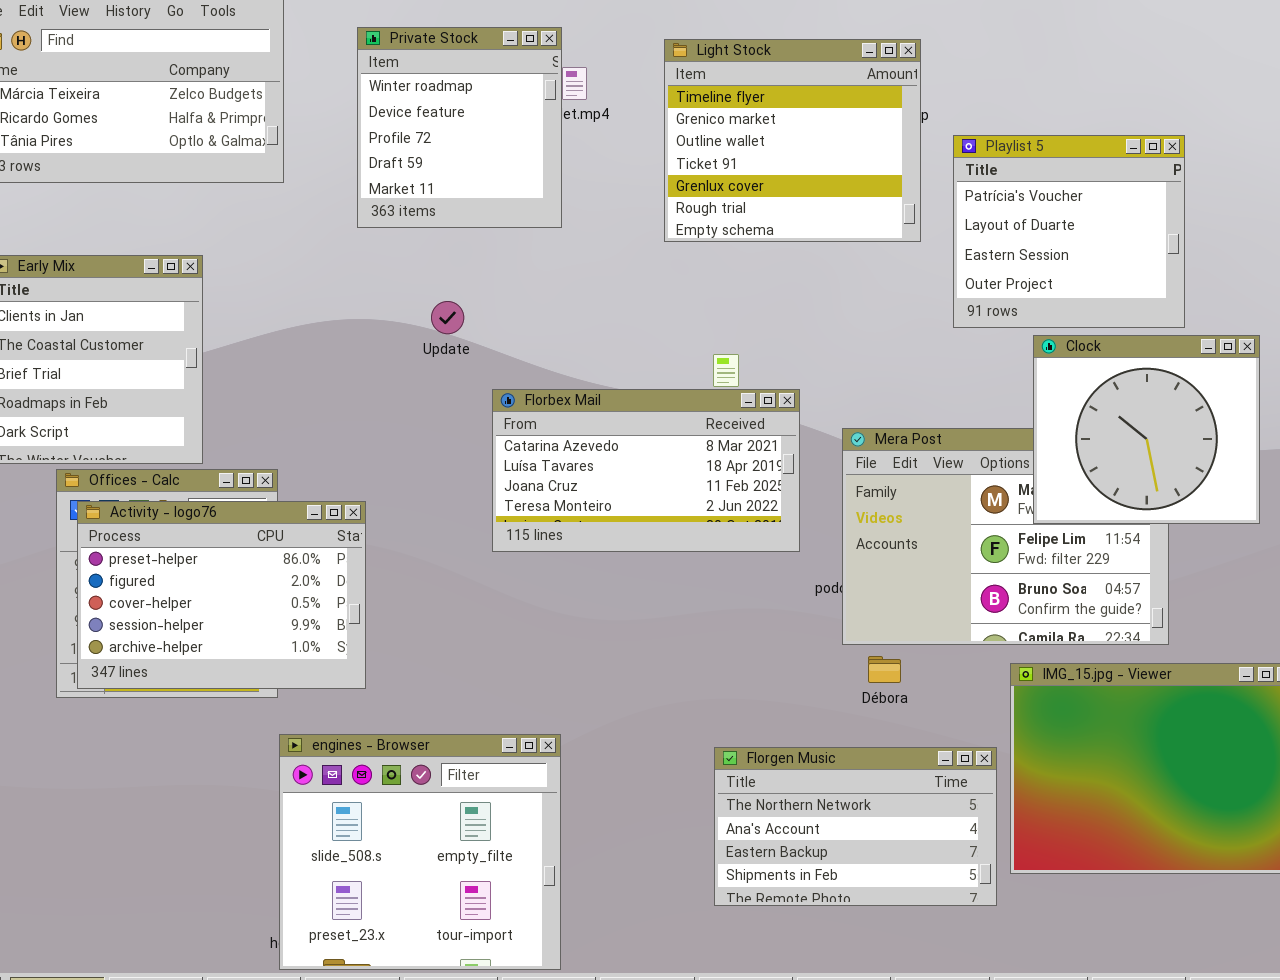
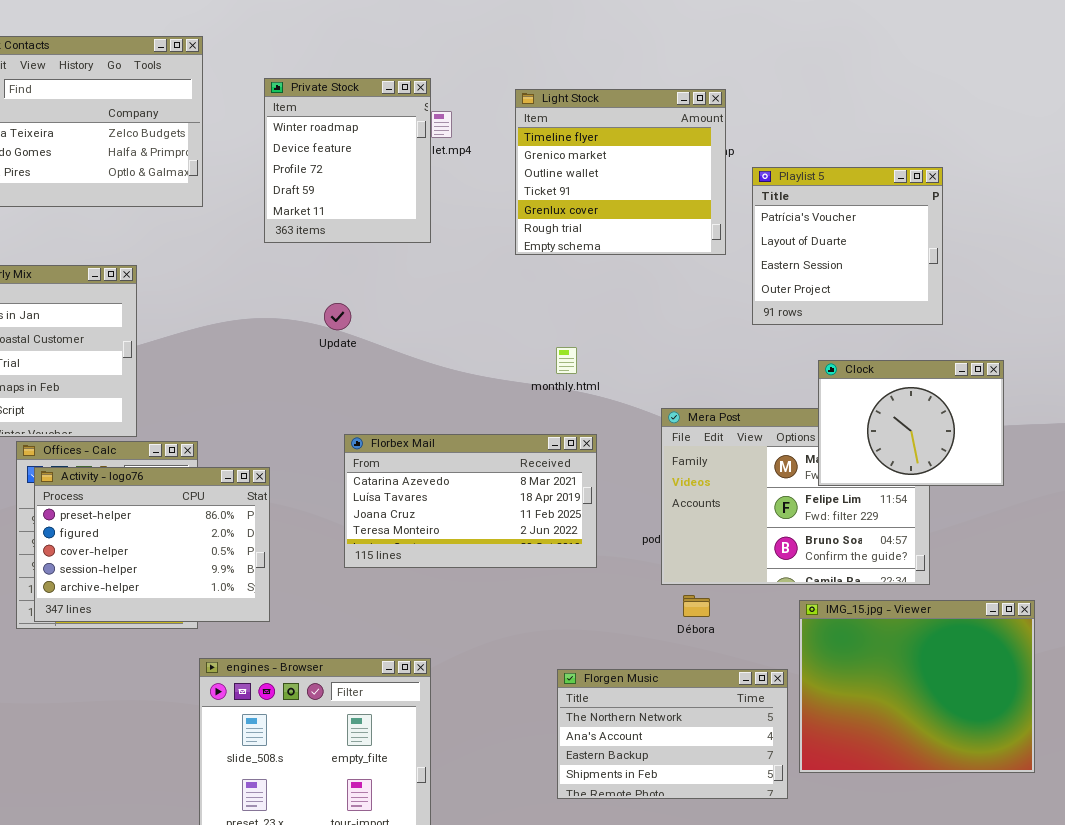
Clock: [1033,335,1260,524] -> [818,360,1004,486], resized
Florbex Mail: [492,389,800,552] -> [344,434,597,568], moved

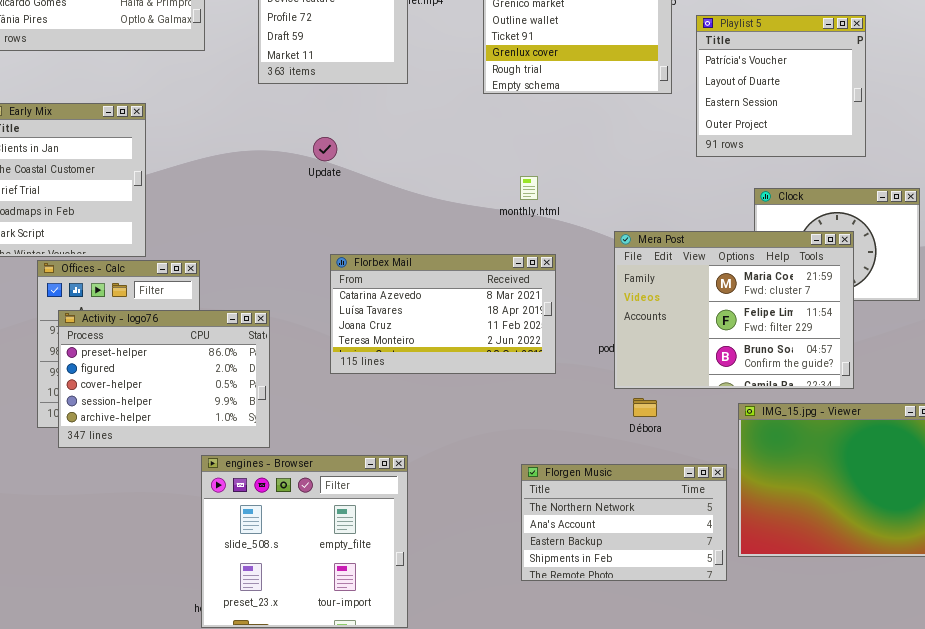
Mera Post: [661,408,930,585] -> [614,231,854,389], raised
Activity - logo76: [34,467,270,622] -> [58,310,270,448], moved

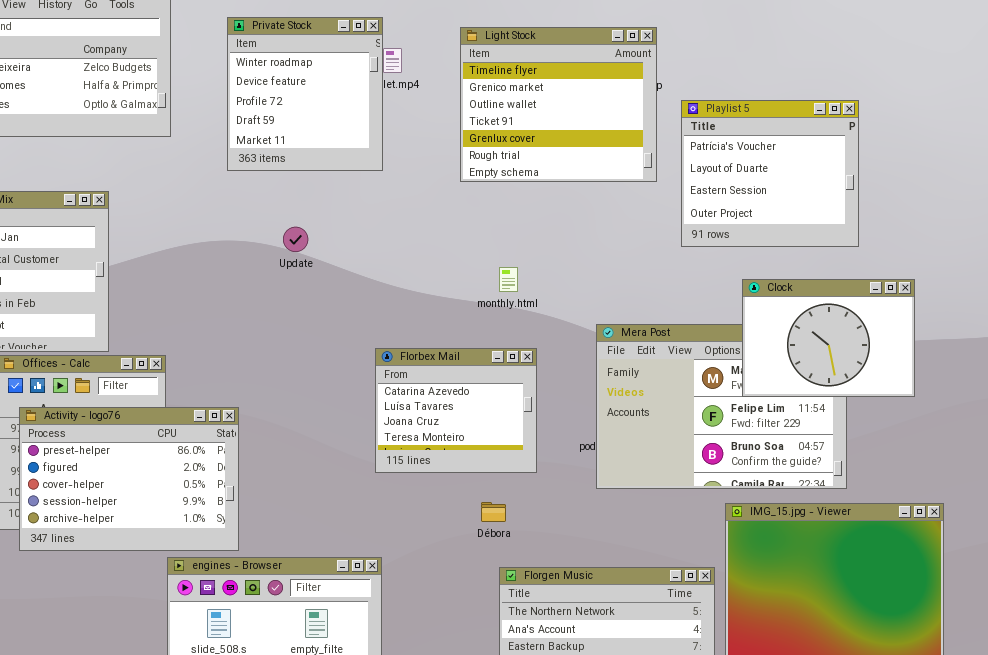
Clock: [754,188,920,301] -> [742,279,915,397], raised
Florbex Mail: [330,254,556,374] -> [375,348,537,473], resized
Débora: [633,398,657,417] -> [481,502,506,522], moved

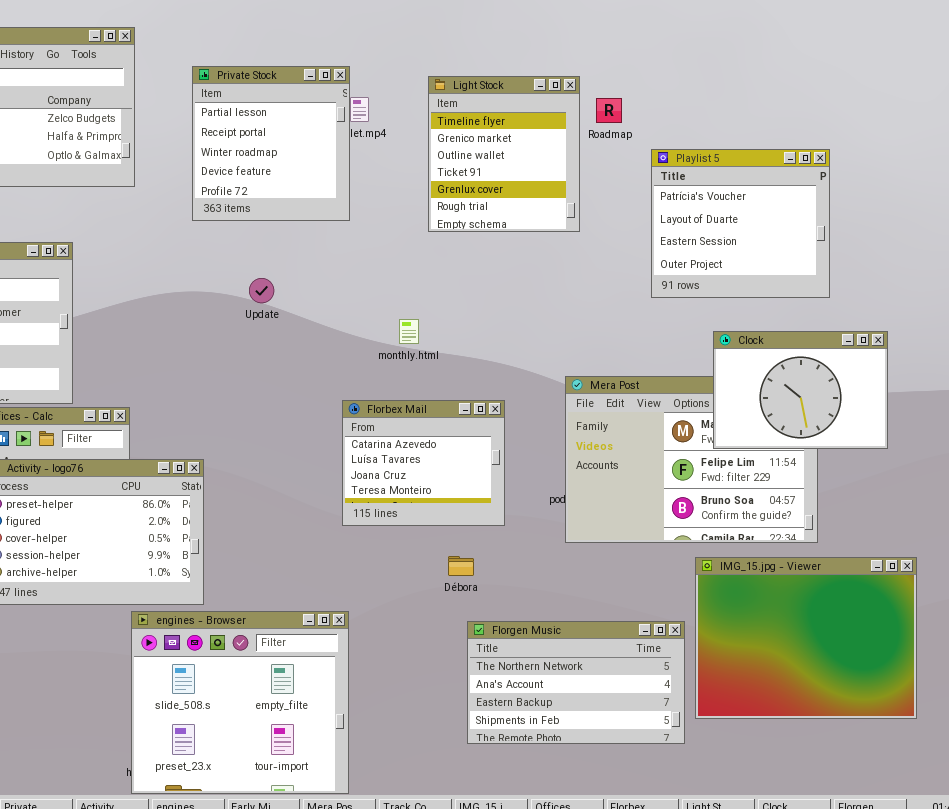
Private Stock: [227,17,383,171] -> [192,66,350,221], scrolled up 2 rows
Light Stock: [460,27,657,182] -> [428,76,580,232], resized
monthly.html: [499,267,518,292] -> [399,319,419,344], moved

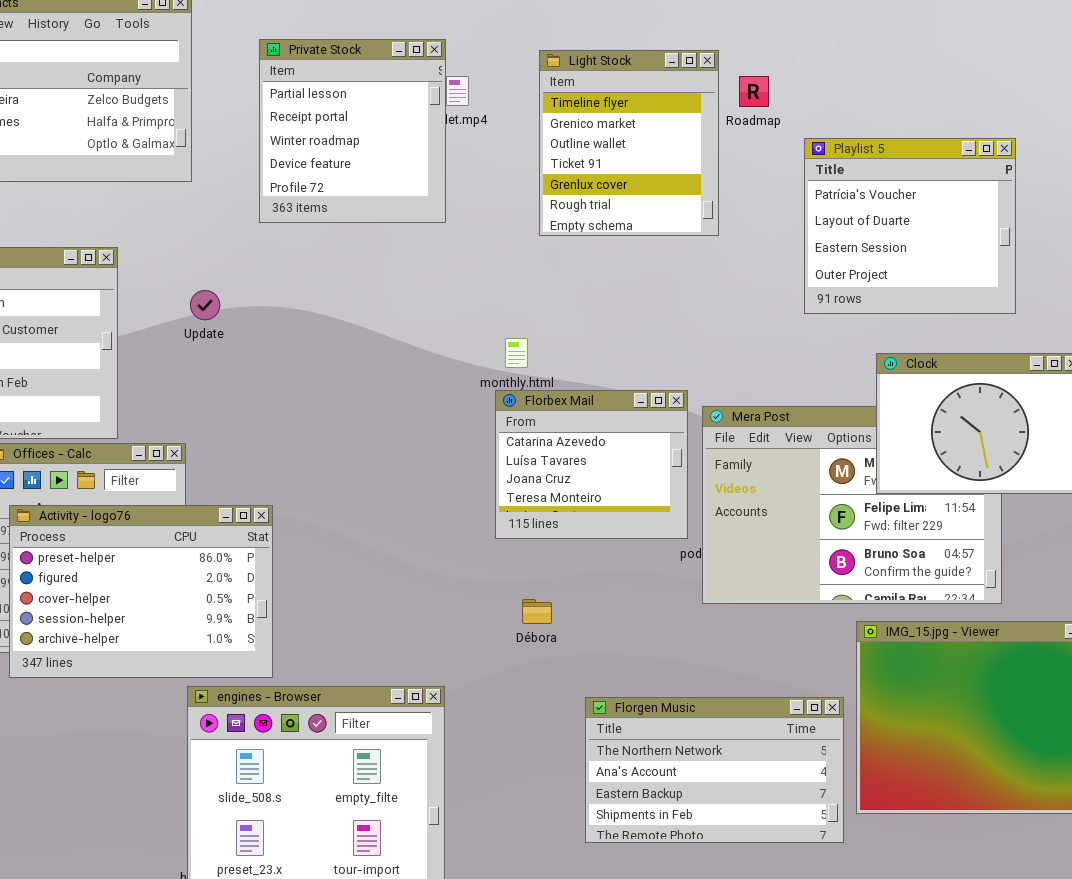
Update: [249,278,274,303] -> [190,290,220,320], moved
Florbex Mail: [342,400,505,526] -> [495,390,688,539], moved
Débora: [448,556,474,576] -> [522,599,552,624], moved

